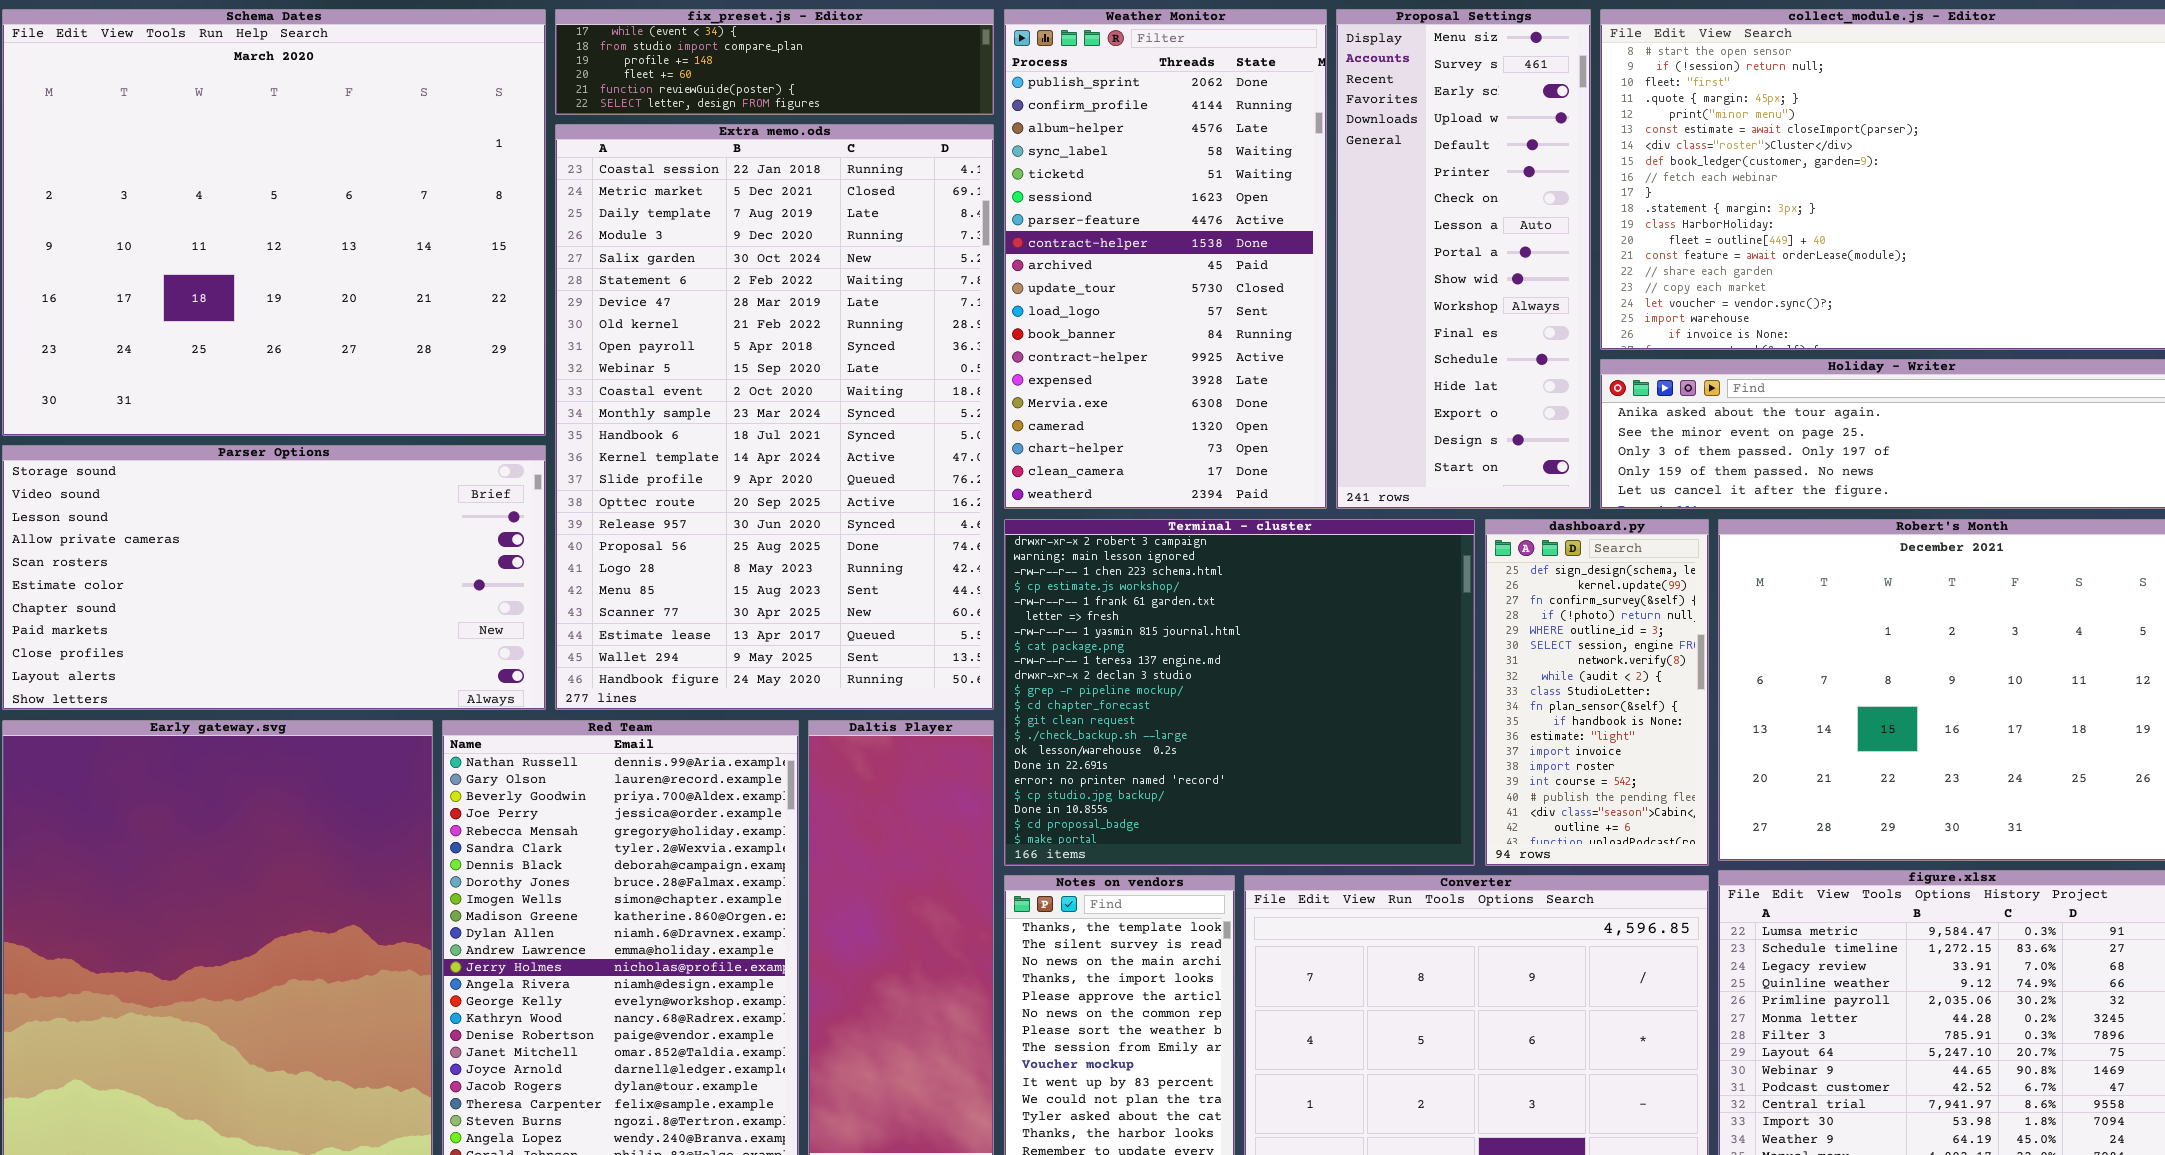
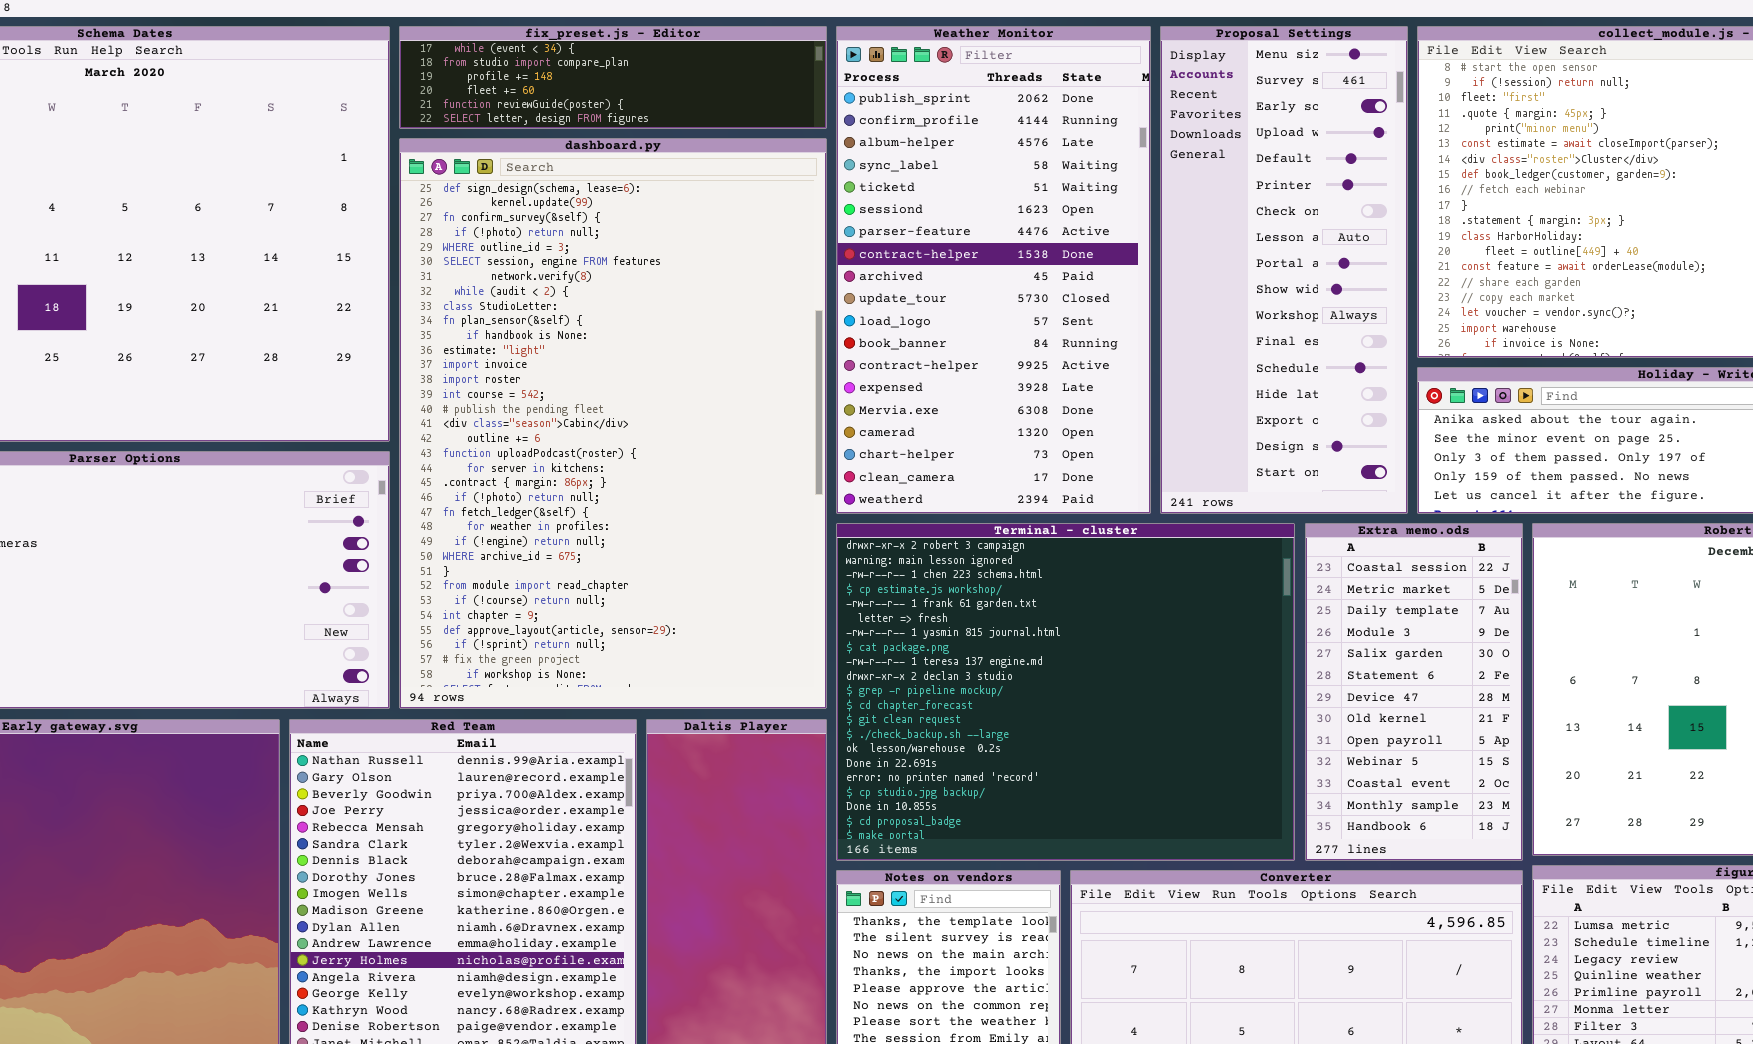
Extra memo.ods: [555,124,994,710] -> [1305,523,1523,861], moved, resized
dashboard.py: [1485,519,1709,866] -> [399,138,827,709], moved, resized

